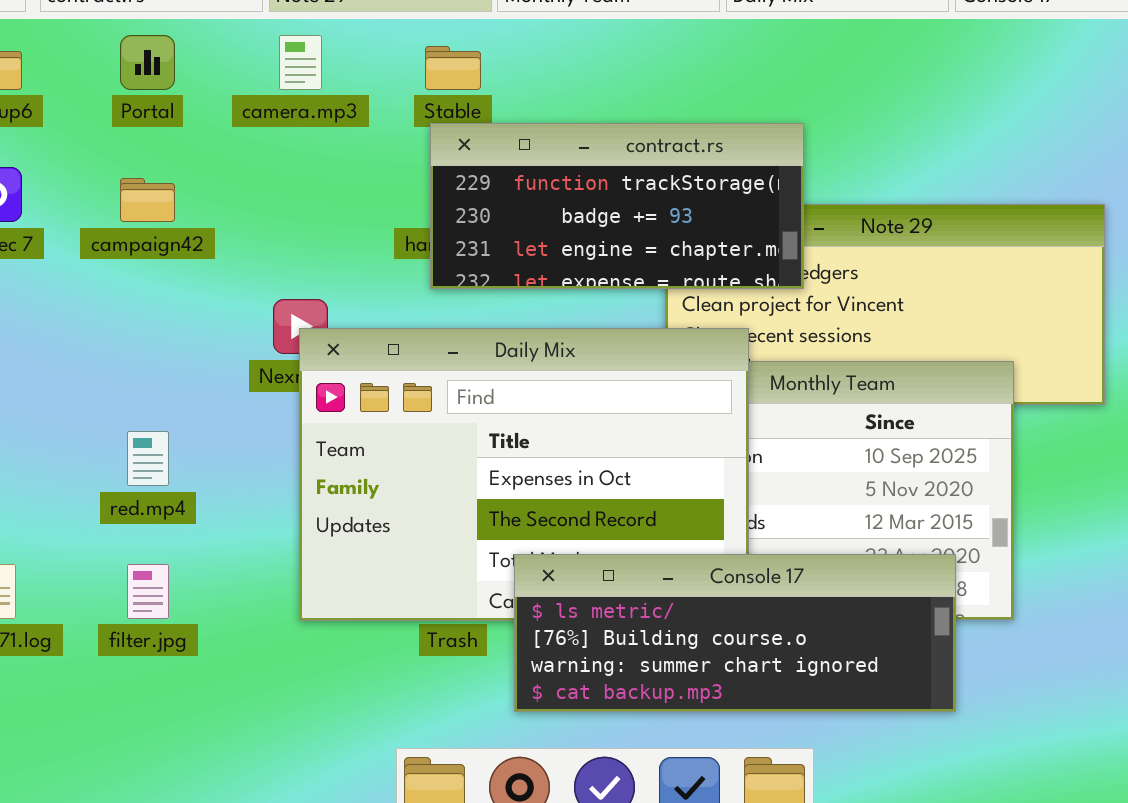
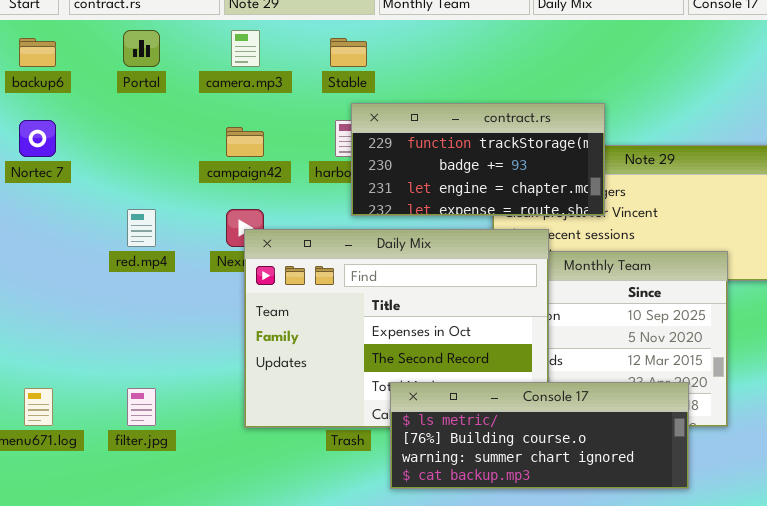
contract.rs: [430,123,804,289] -> [351,103,605,216], moved
campaign42: [120,178,175,222] -> [226,127,264,157], moved
red.mp4: [127,431,169,486] -> [127,209,156,247], moved

